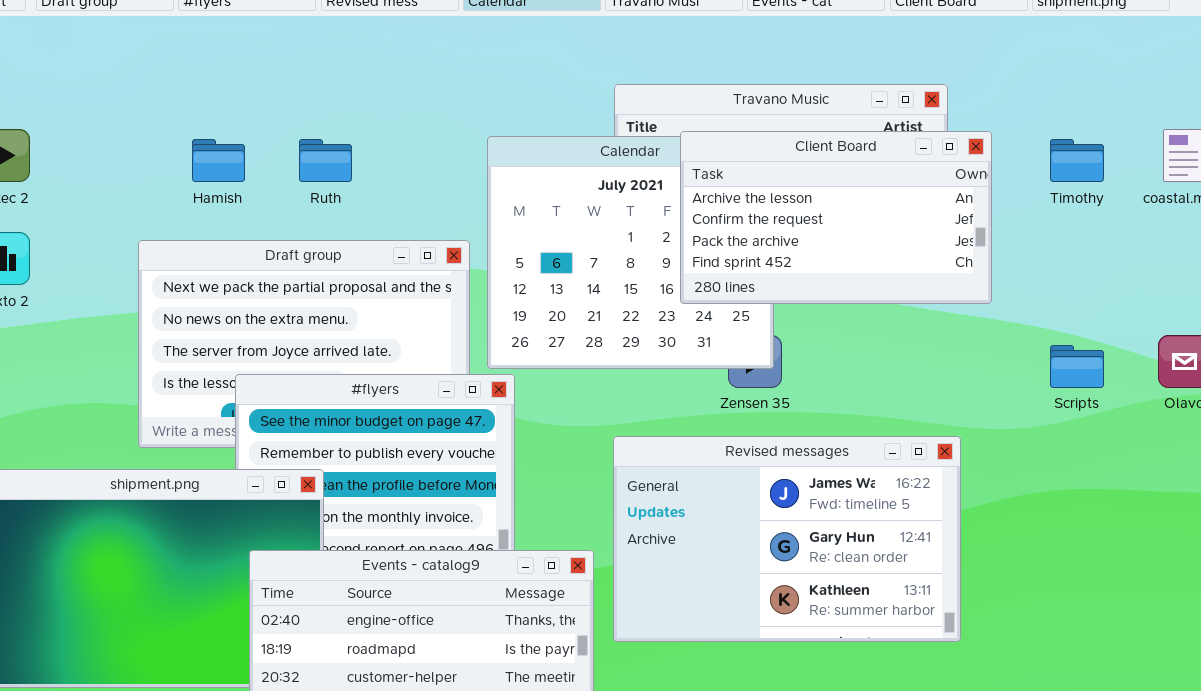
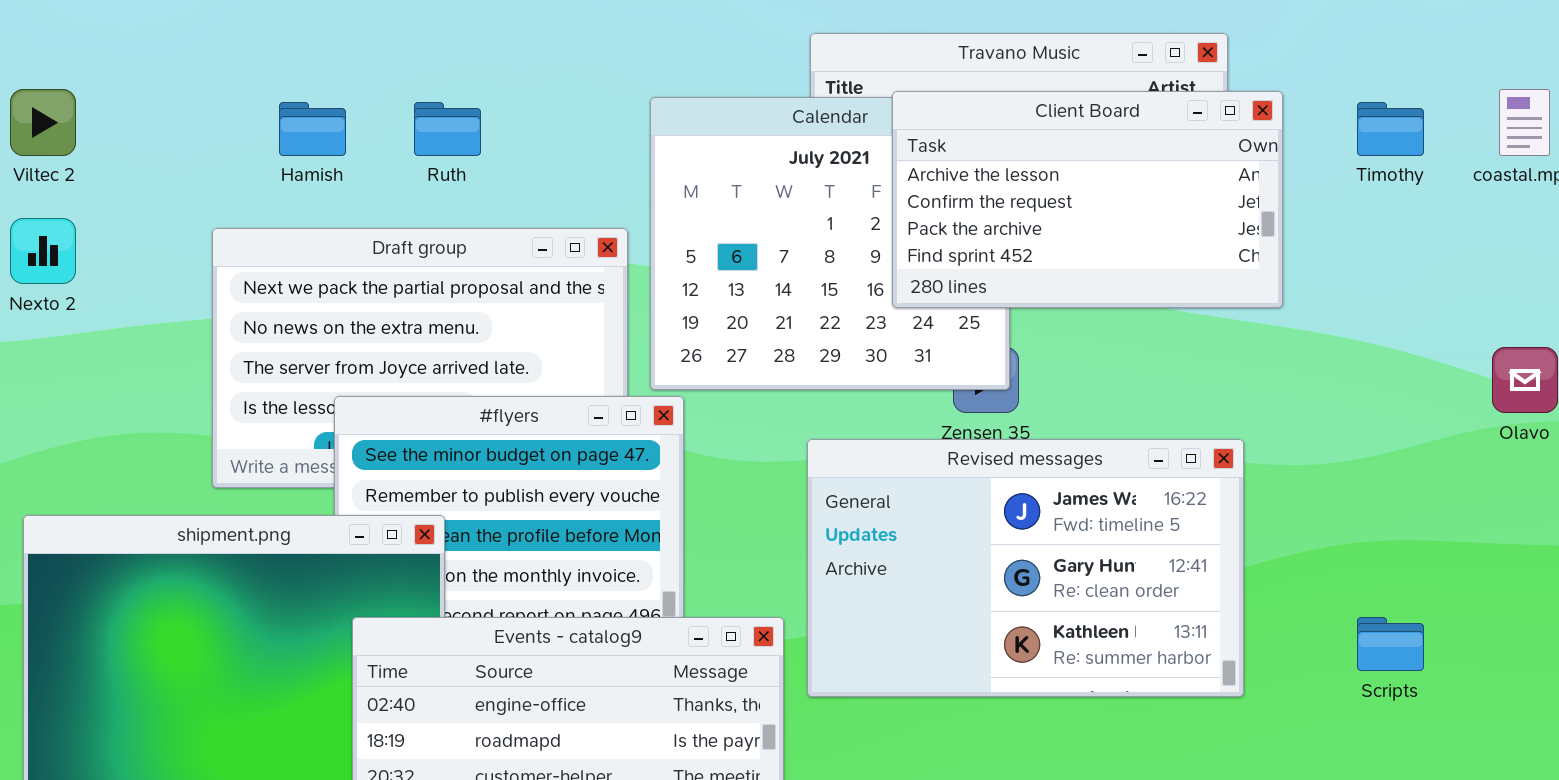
Scripts: [1050,345,1104,388] -> [1357,617,1424,671], moved
Revised messages: [613,436,961,642] -> [807,439,1244,697], moved

